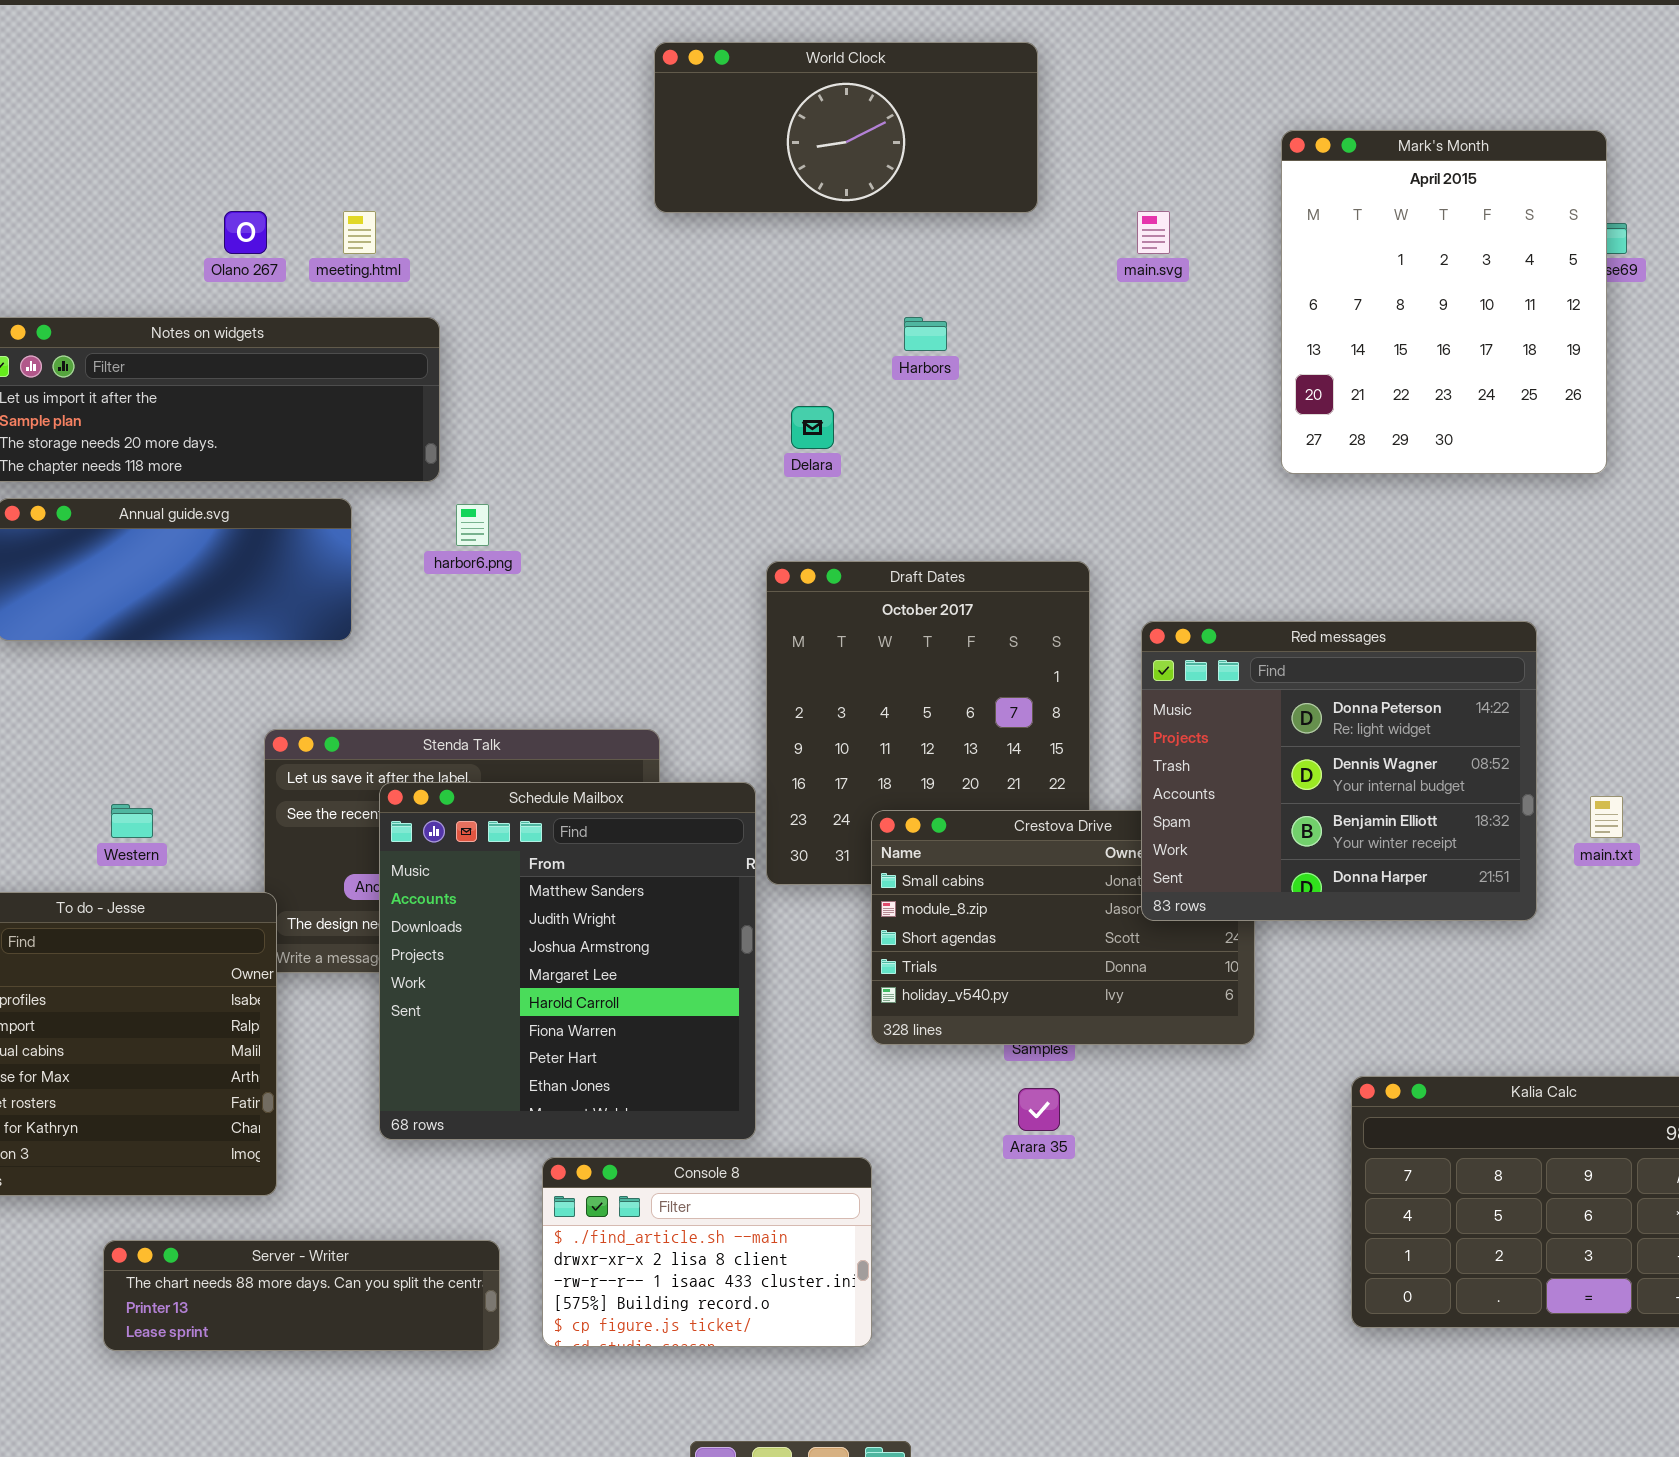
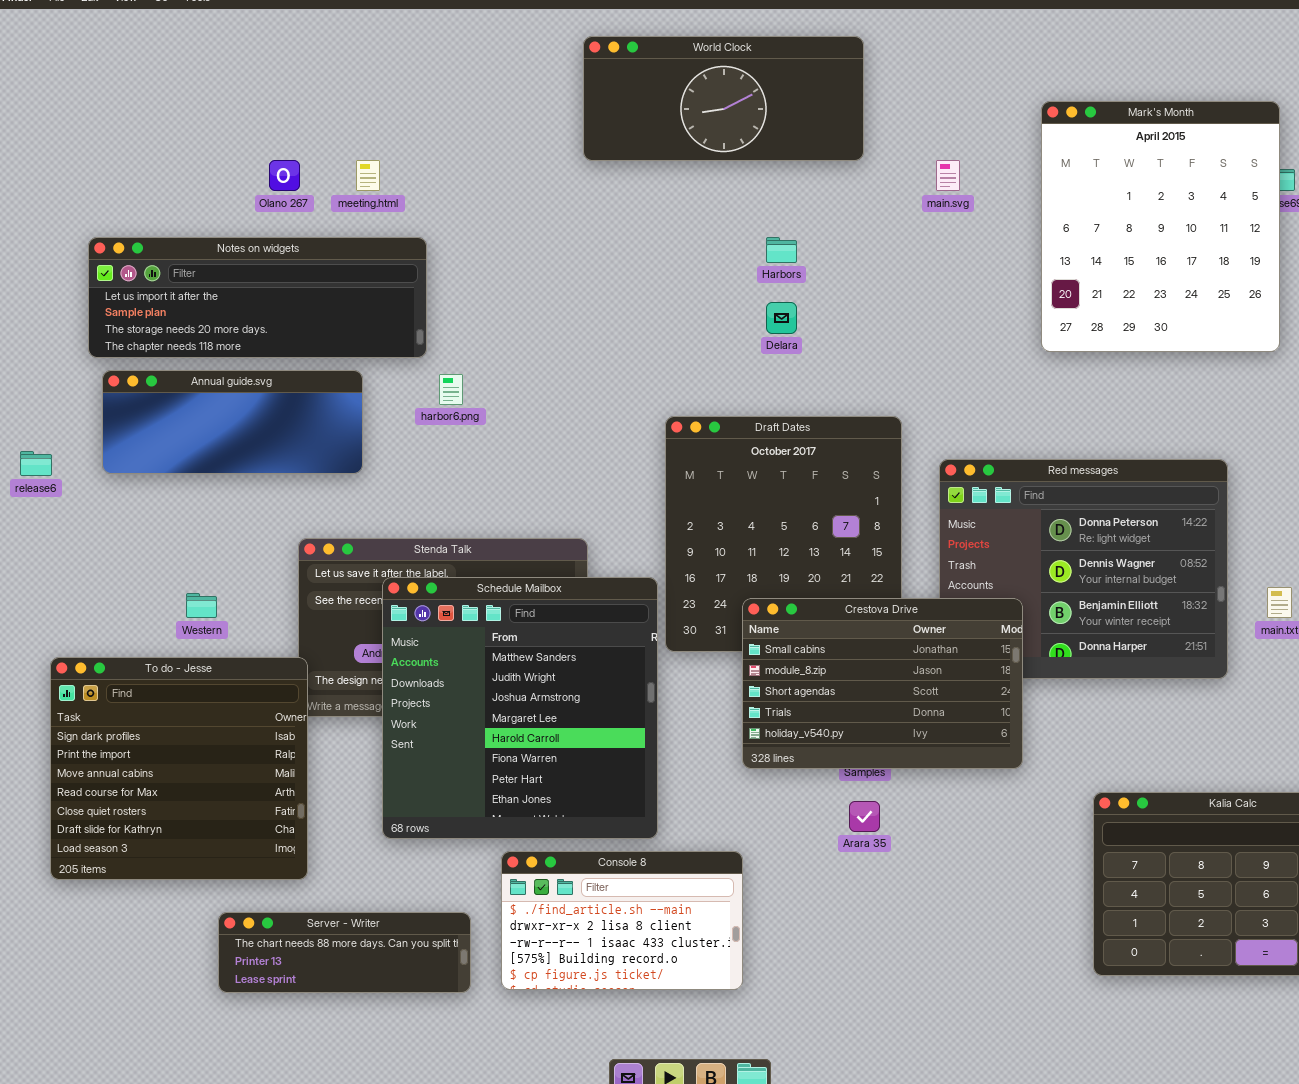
Delara: [791,406,834,449] -> [766,302,797,334], moved
Crestova Drive: [871,810,1255,1045] -> [742,598,1023,769], raised
Server - Writer: [103,1240,500,1351] -> [218,912,471,993], resized

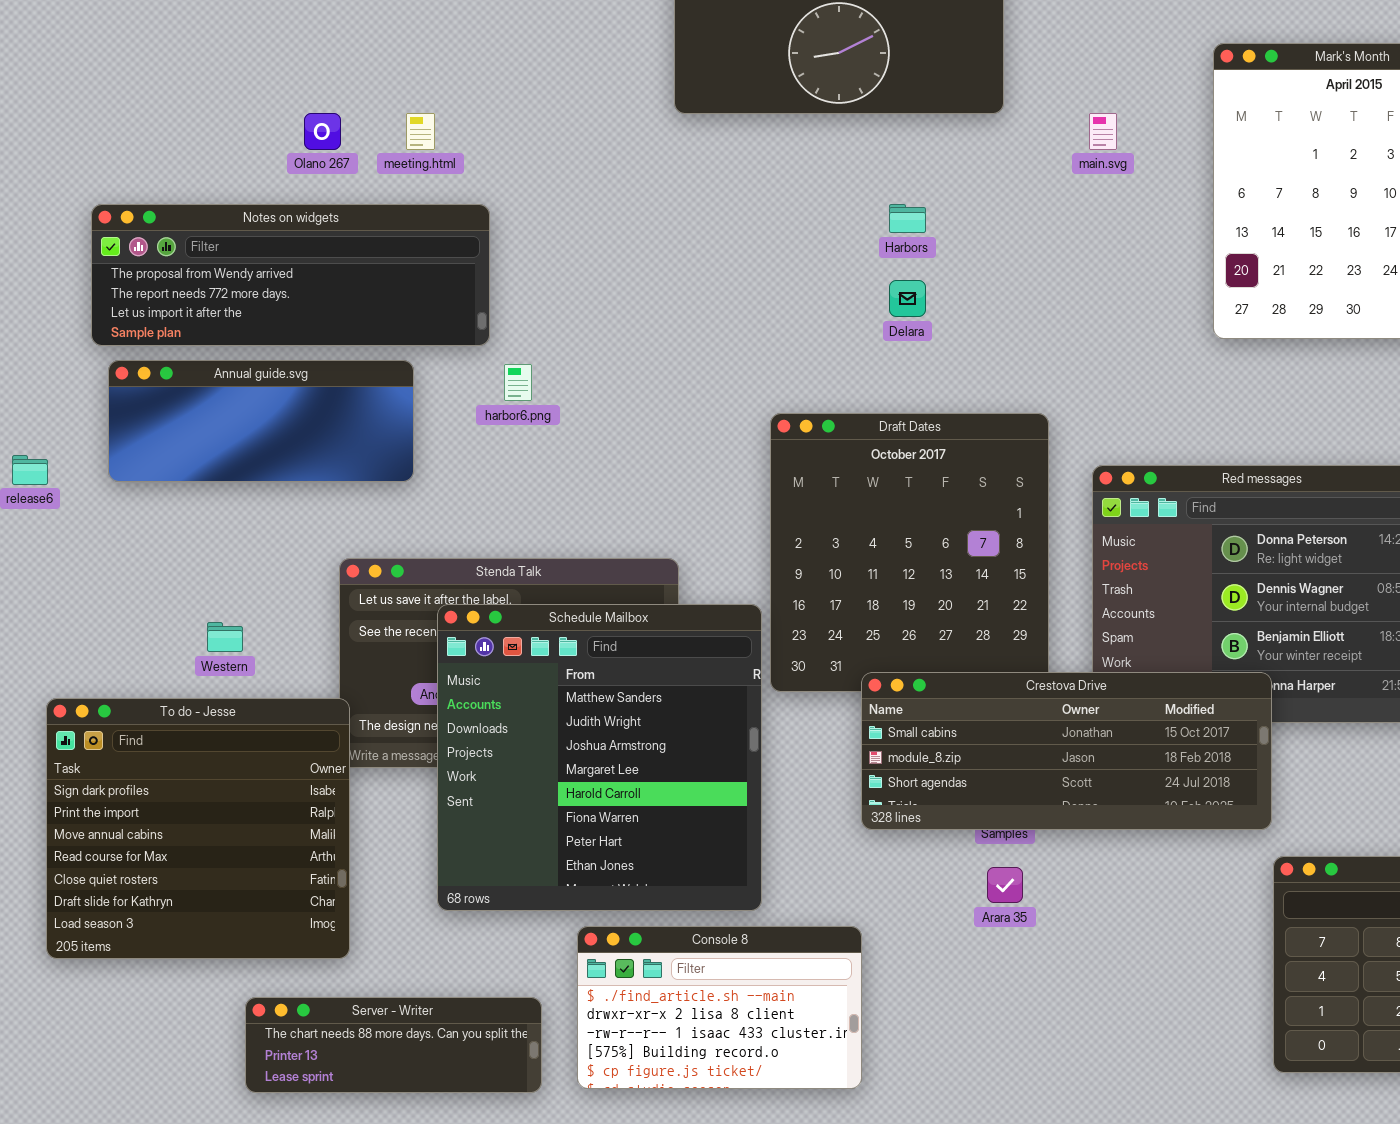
Notes on widgets: [88,237,427,358] -> [91,204,490,346], scrolled up 2 rows
Crestova Drive: [742,598,1023,769] -> [861,672,1272,830], resized

